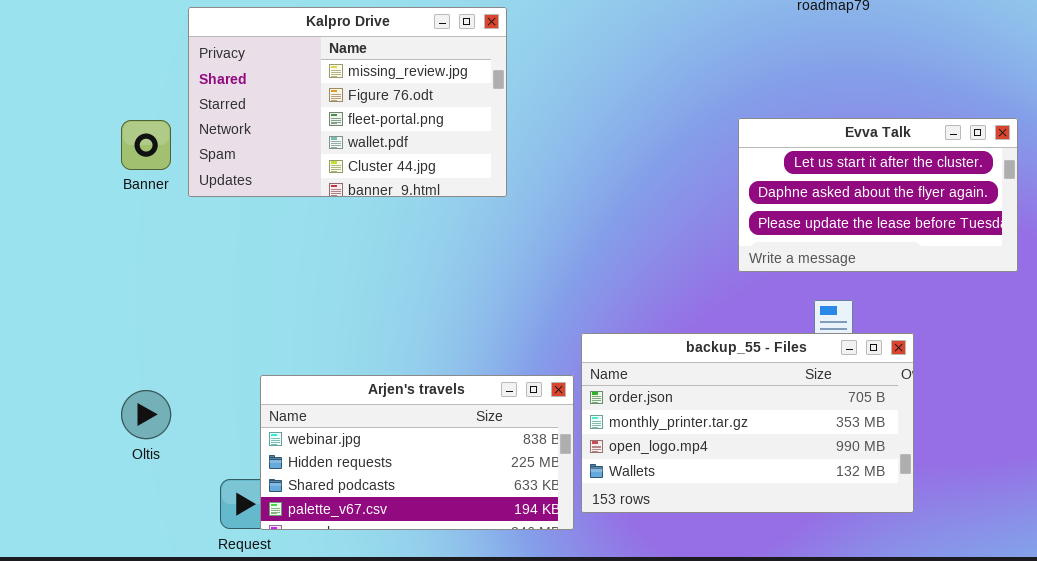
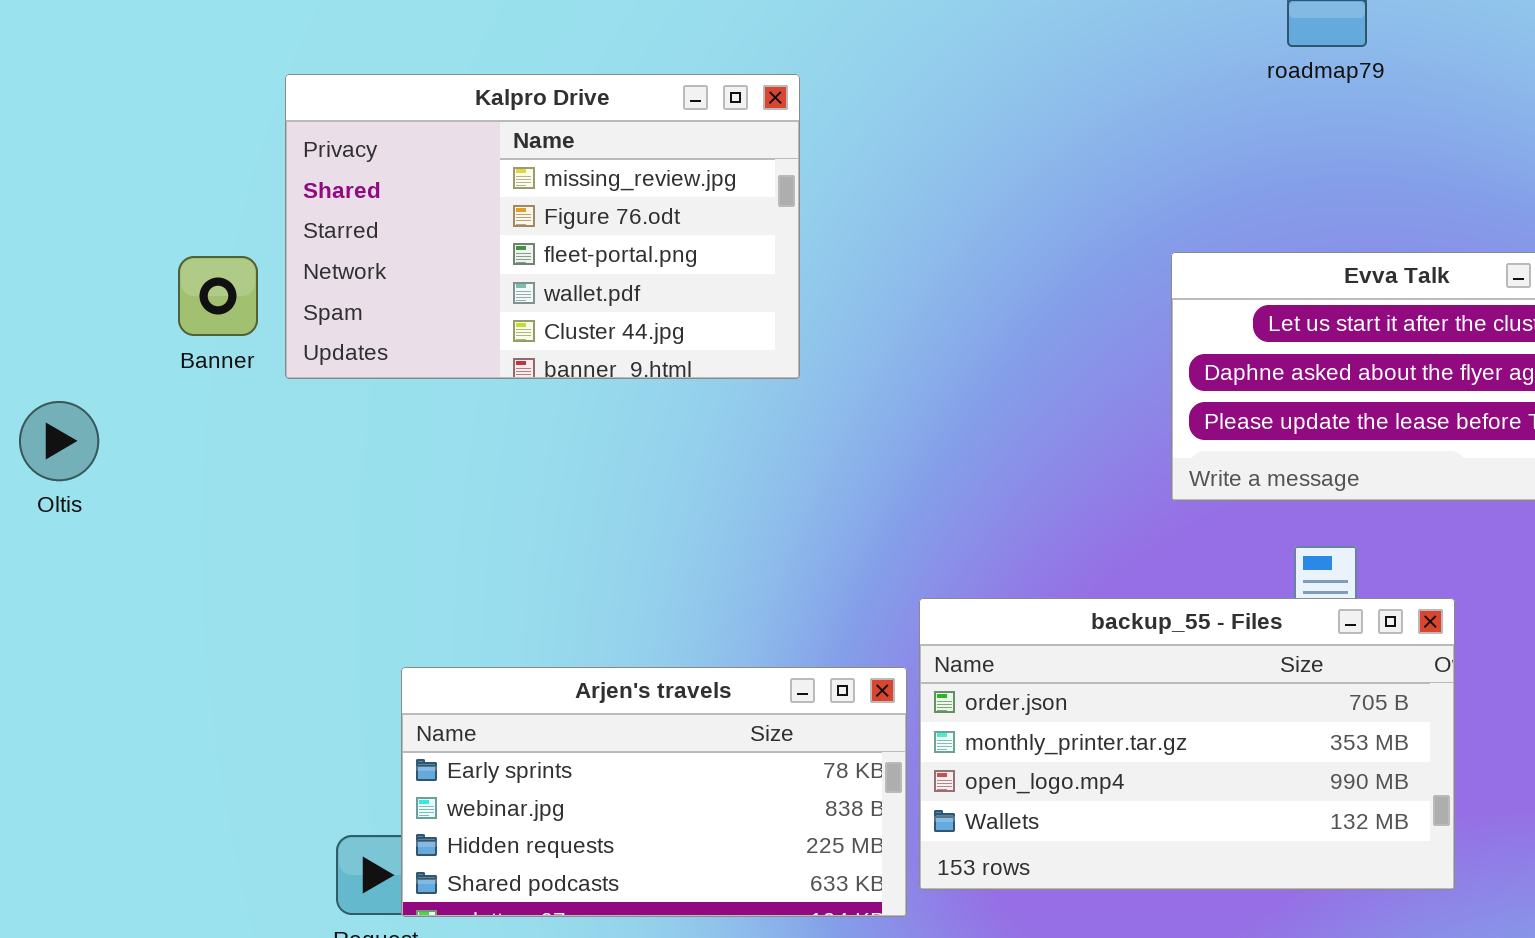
Arjen's travels: [260,375,574,530] -> [401,667,907,917], scrolled up 1 row
Oltis: [121,390,171,439] -> [19,401,99,481], moved

